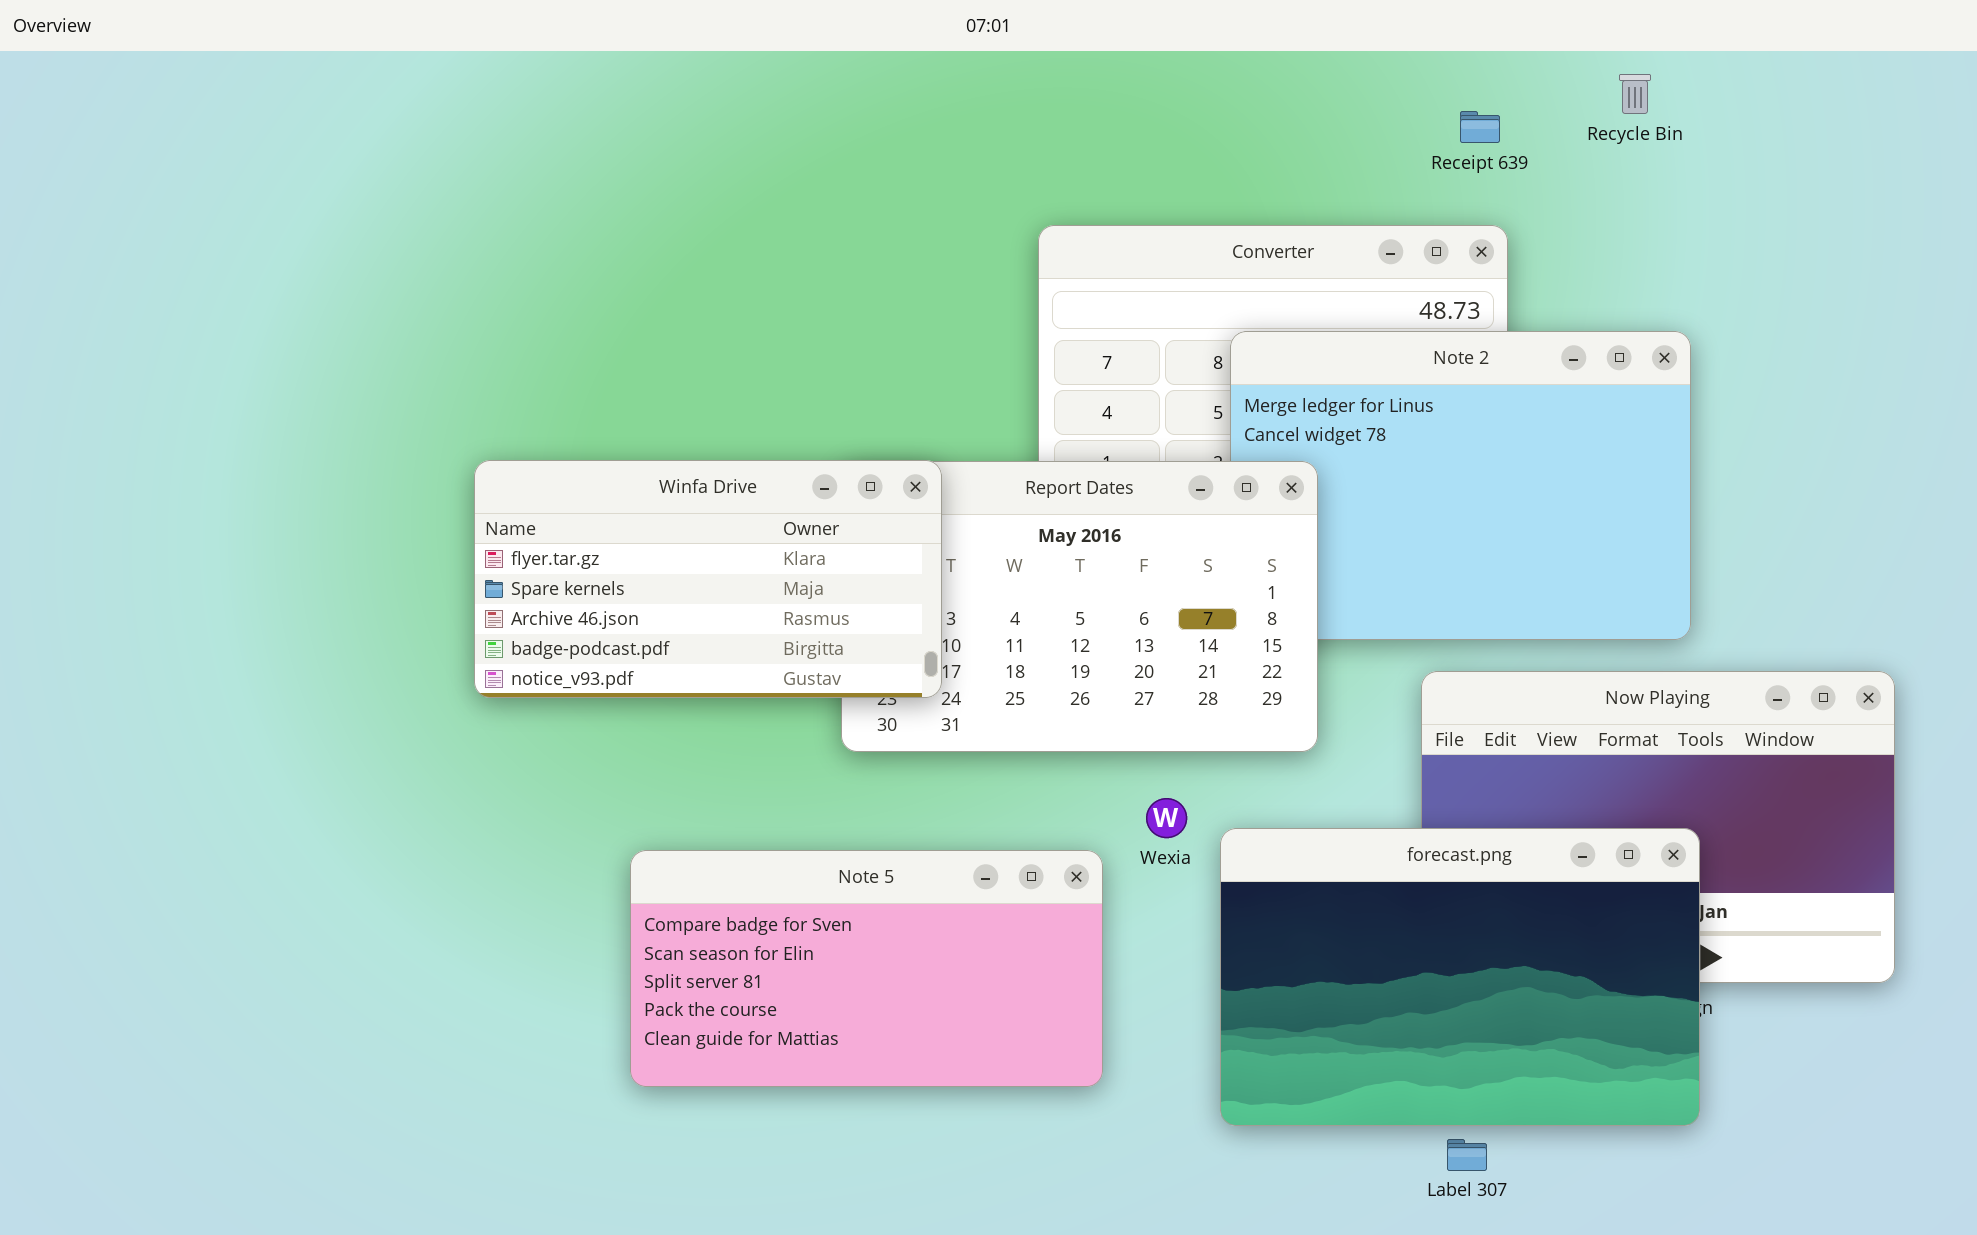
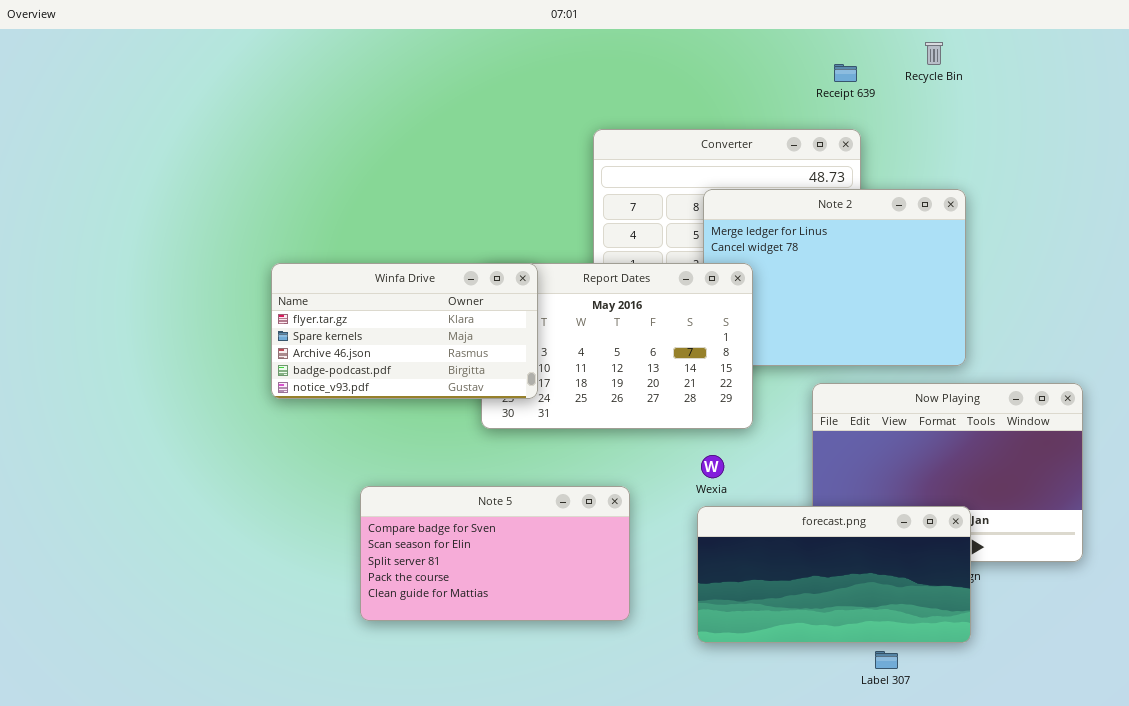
Wexia: [1146,798,1187,838] -> [701,455,724,478], moved
forecast.png: [1220,828,1700,1126] -> [697,506,971,643], resized
Label 307: [1447,1139,1487,1171] -> [875,651,898,669], moved

